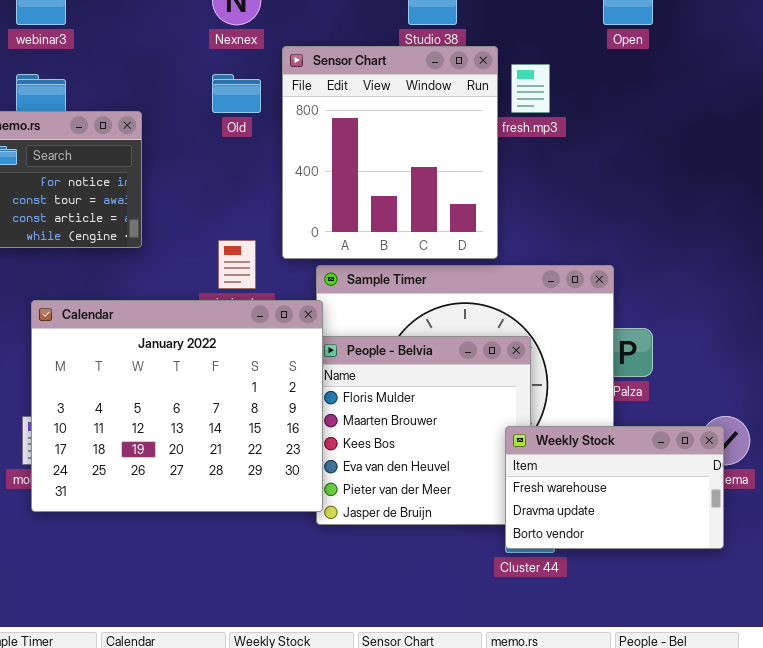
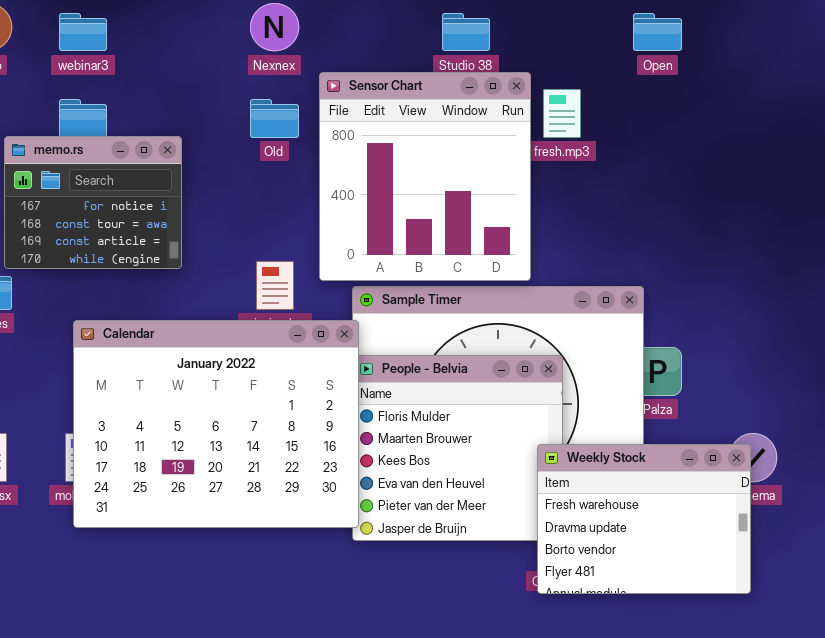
Weekly Stock: [505,426,724,549] -> [537,444,751,594], resized

